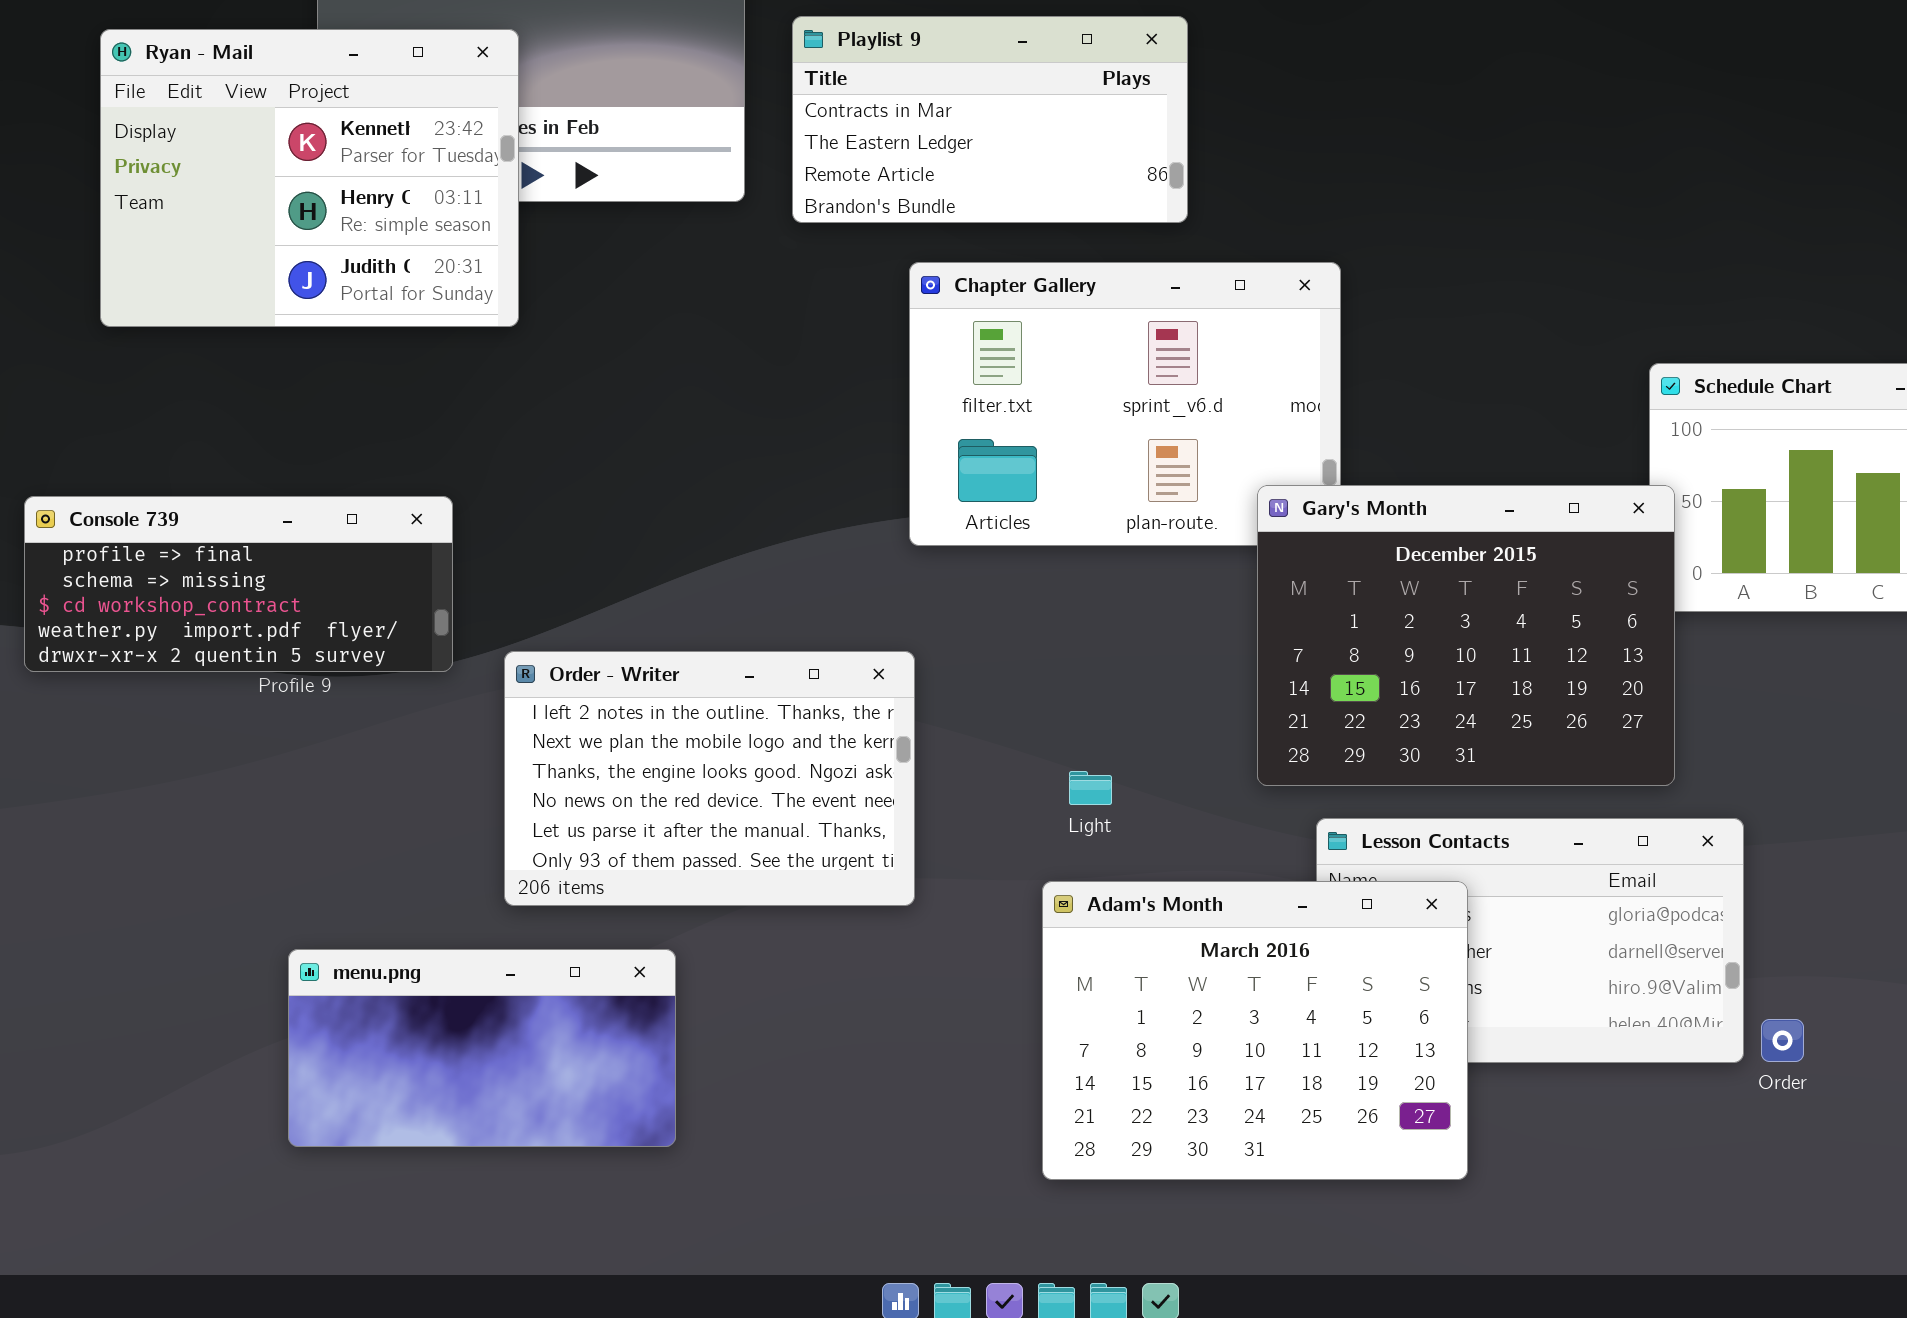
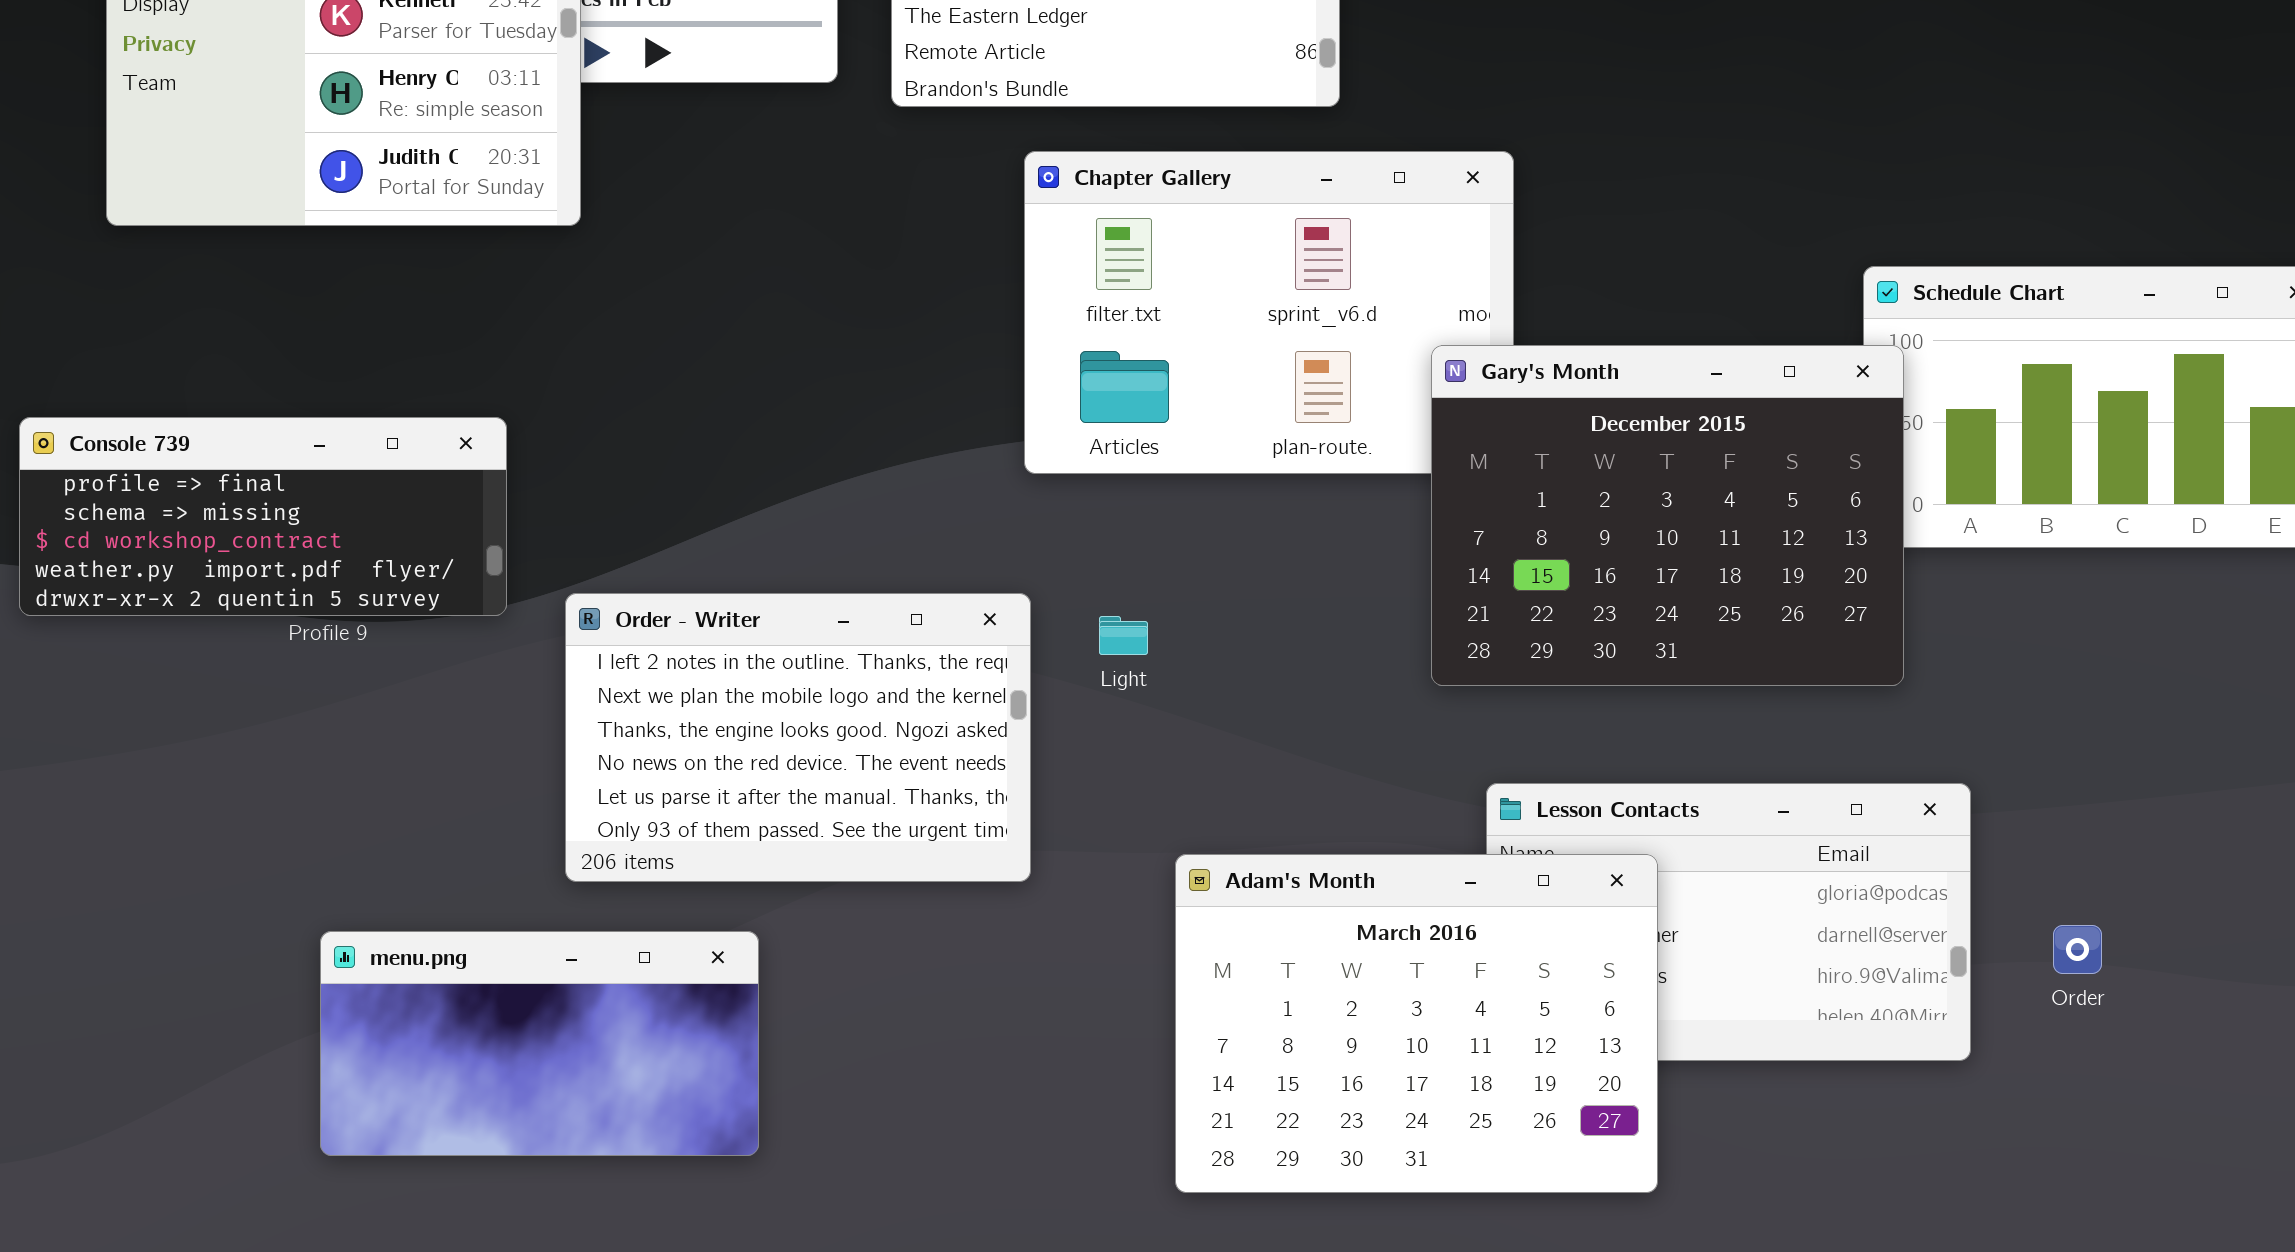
Gary's Month: [1257,485,1675,786] -> [1431,345,1904,686], moved
Light: [1069,771,1112,805] -> [1099,616,1148,655], moved
Order: [1761,1019,1804,1062] -> [2053,925,2102,974], moved

